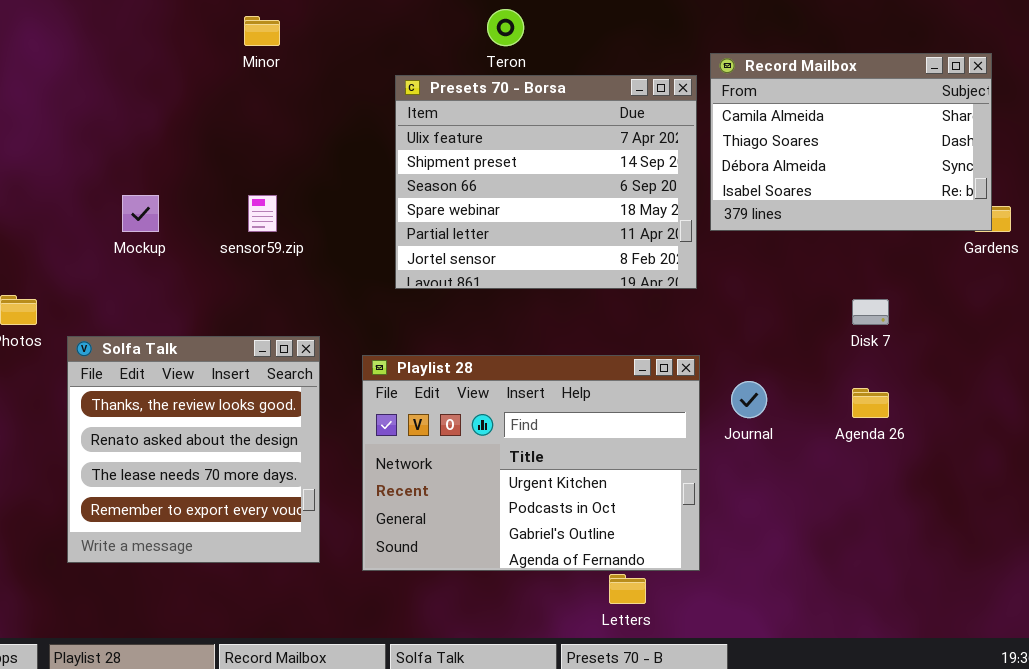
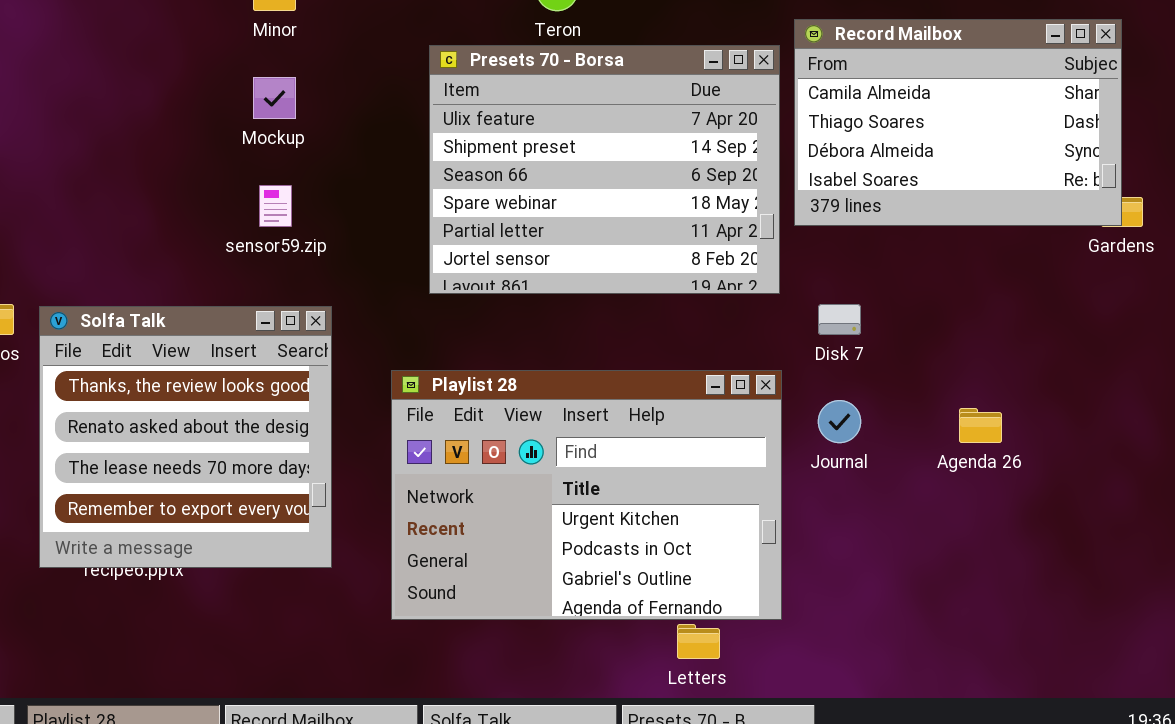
Mockup: [122,195,159,232] -> [253,77,296,119], moved
Disk 7: [852,299,889,325] -> [818,304,861,335], moved
Solfa Talk: [67,336,320,563] -> [39,306,332,568], moved

